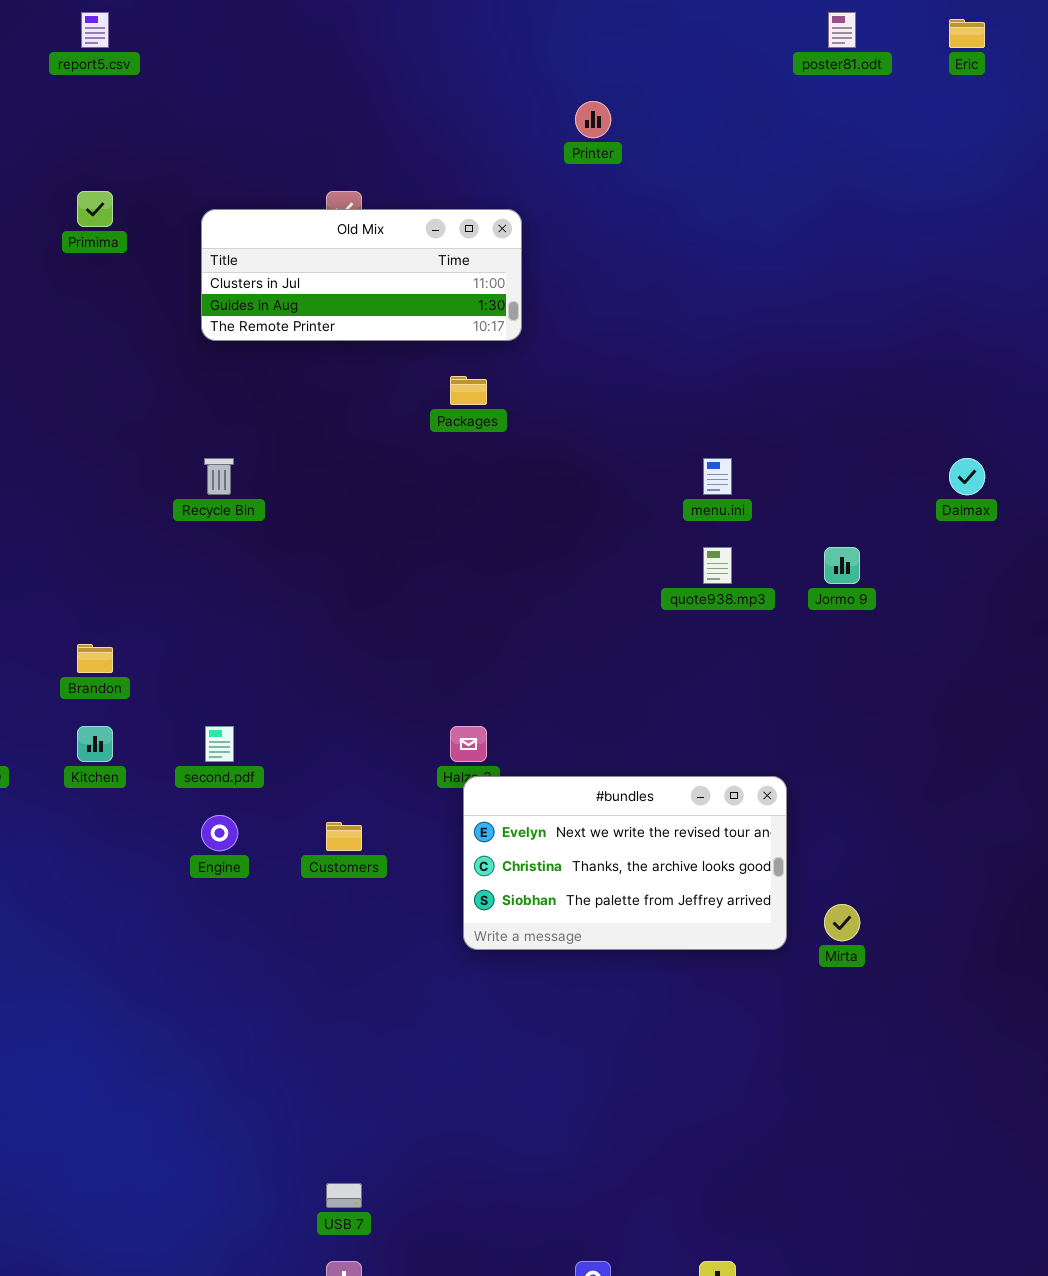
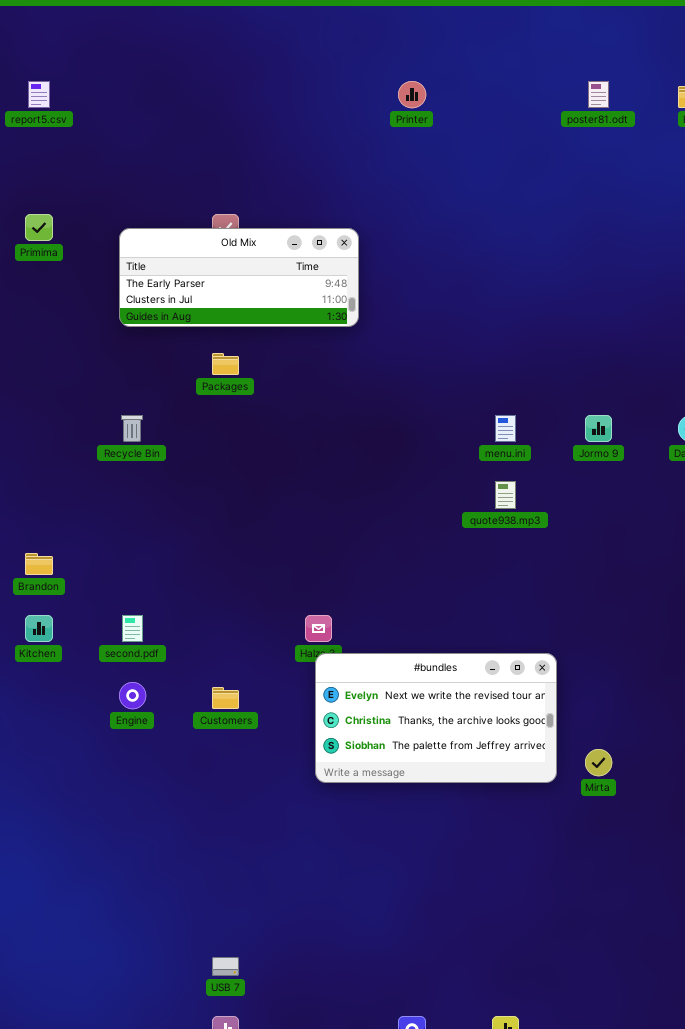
Printer: [575,101,611,138] -> [398,81,426,108], moved
Old Mix: [201,209,522,341] -> [119,228,359,327], scrolled up 1 row
Packages: [450,376,487,405] -> [212,353,239,375], moved
Jormo 9: [824,547,860,584] -> [585,415,612,442], moved

